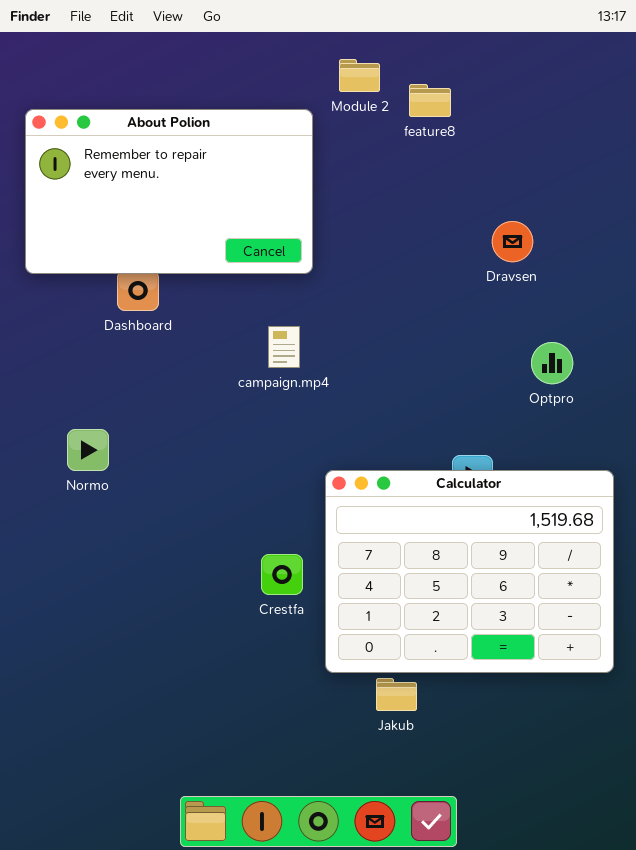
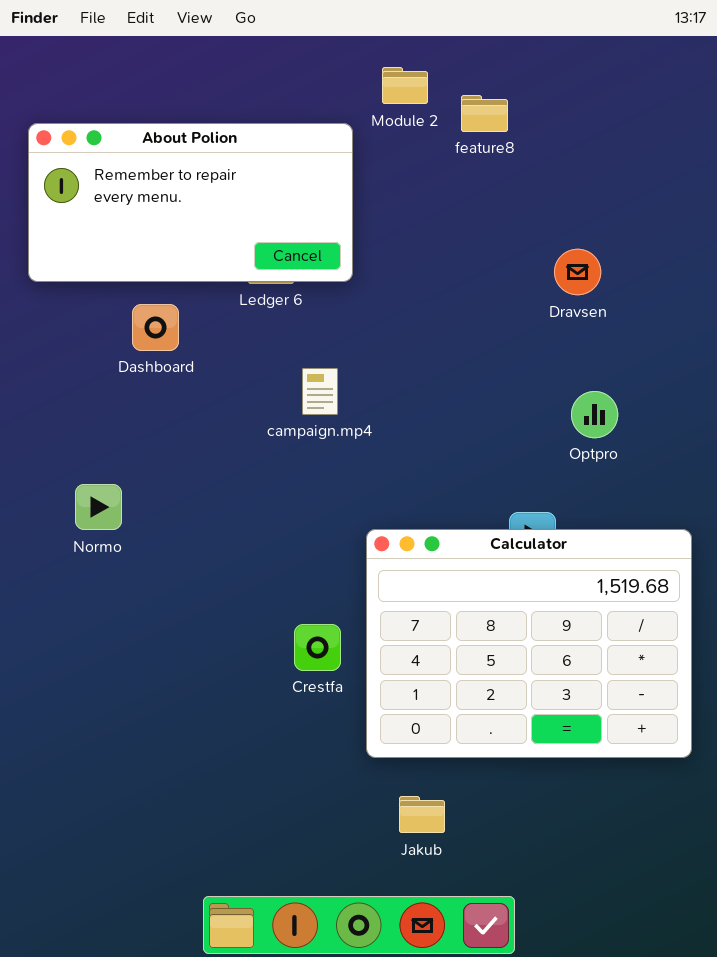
About Polion: [25,109,313,274] -> [28,123,353,282], resized
Optpro: [531,342,573,384] -> [571,391,618,438], moved
Jakub: [376,678,417,711] -> [399,796,445,833], moved

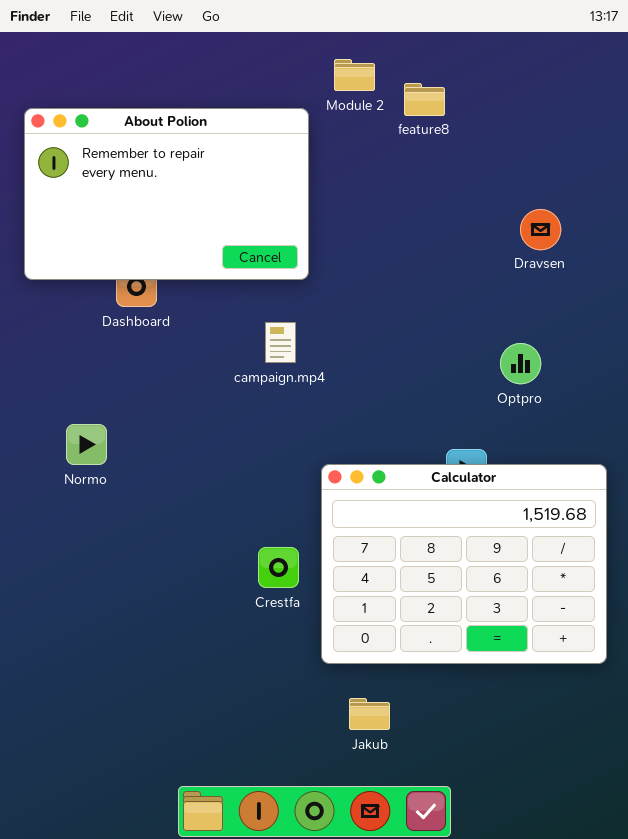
About Polion: [28,123,353,282] -> [24,108,309,280], resized
Dravsen: [554,249,601,295] -> [520,209,561,250], moved

